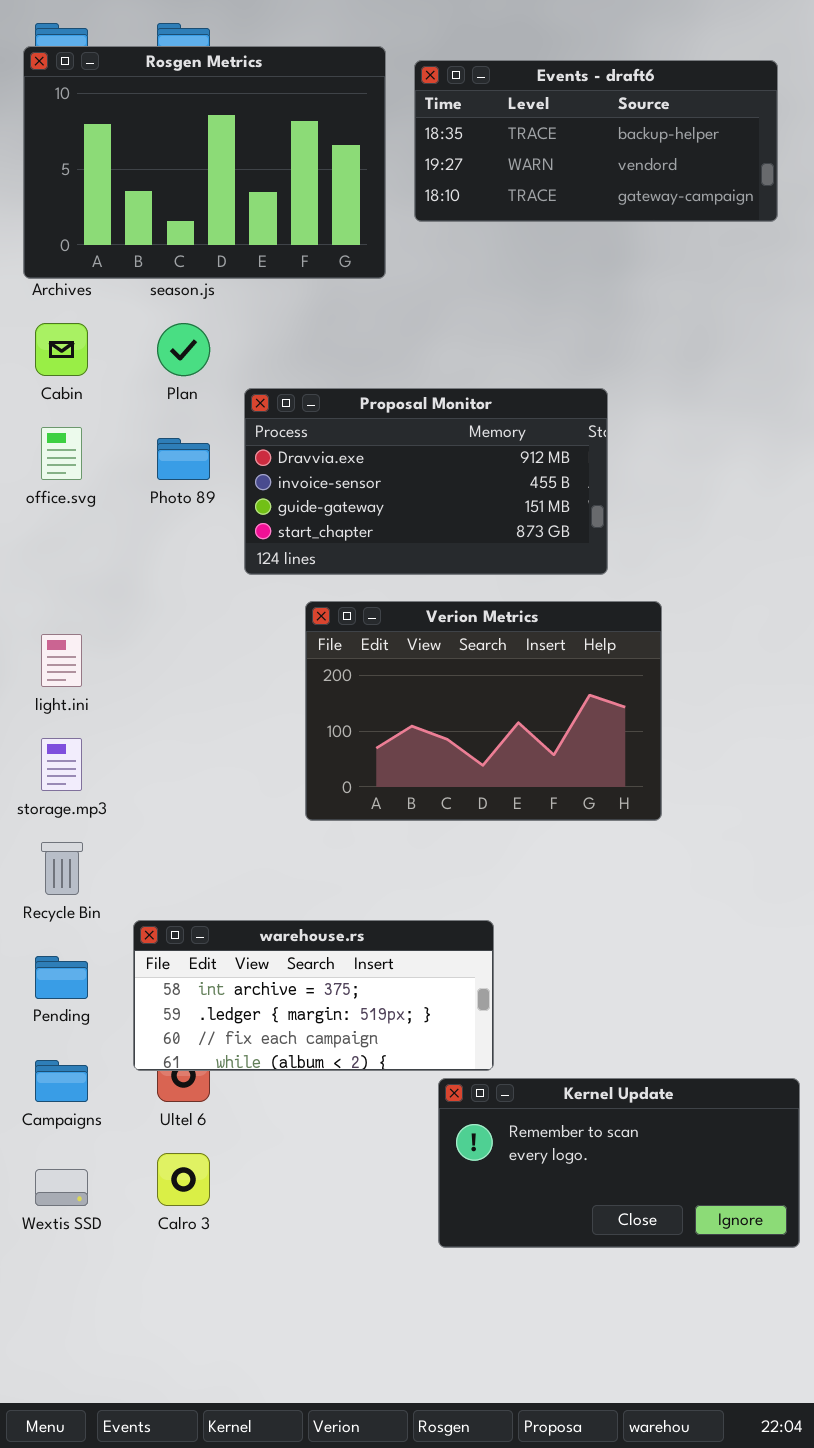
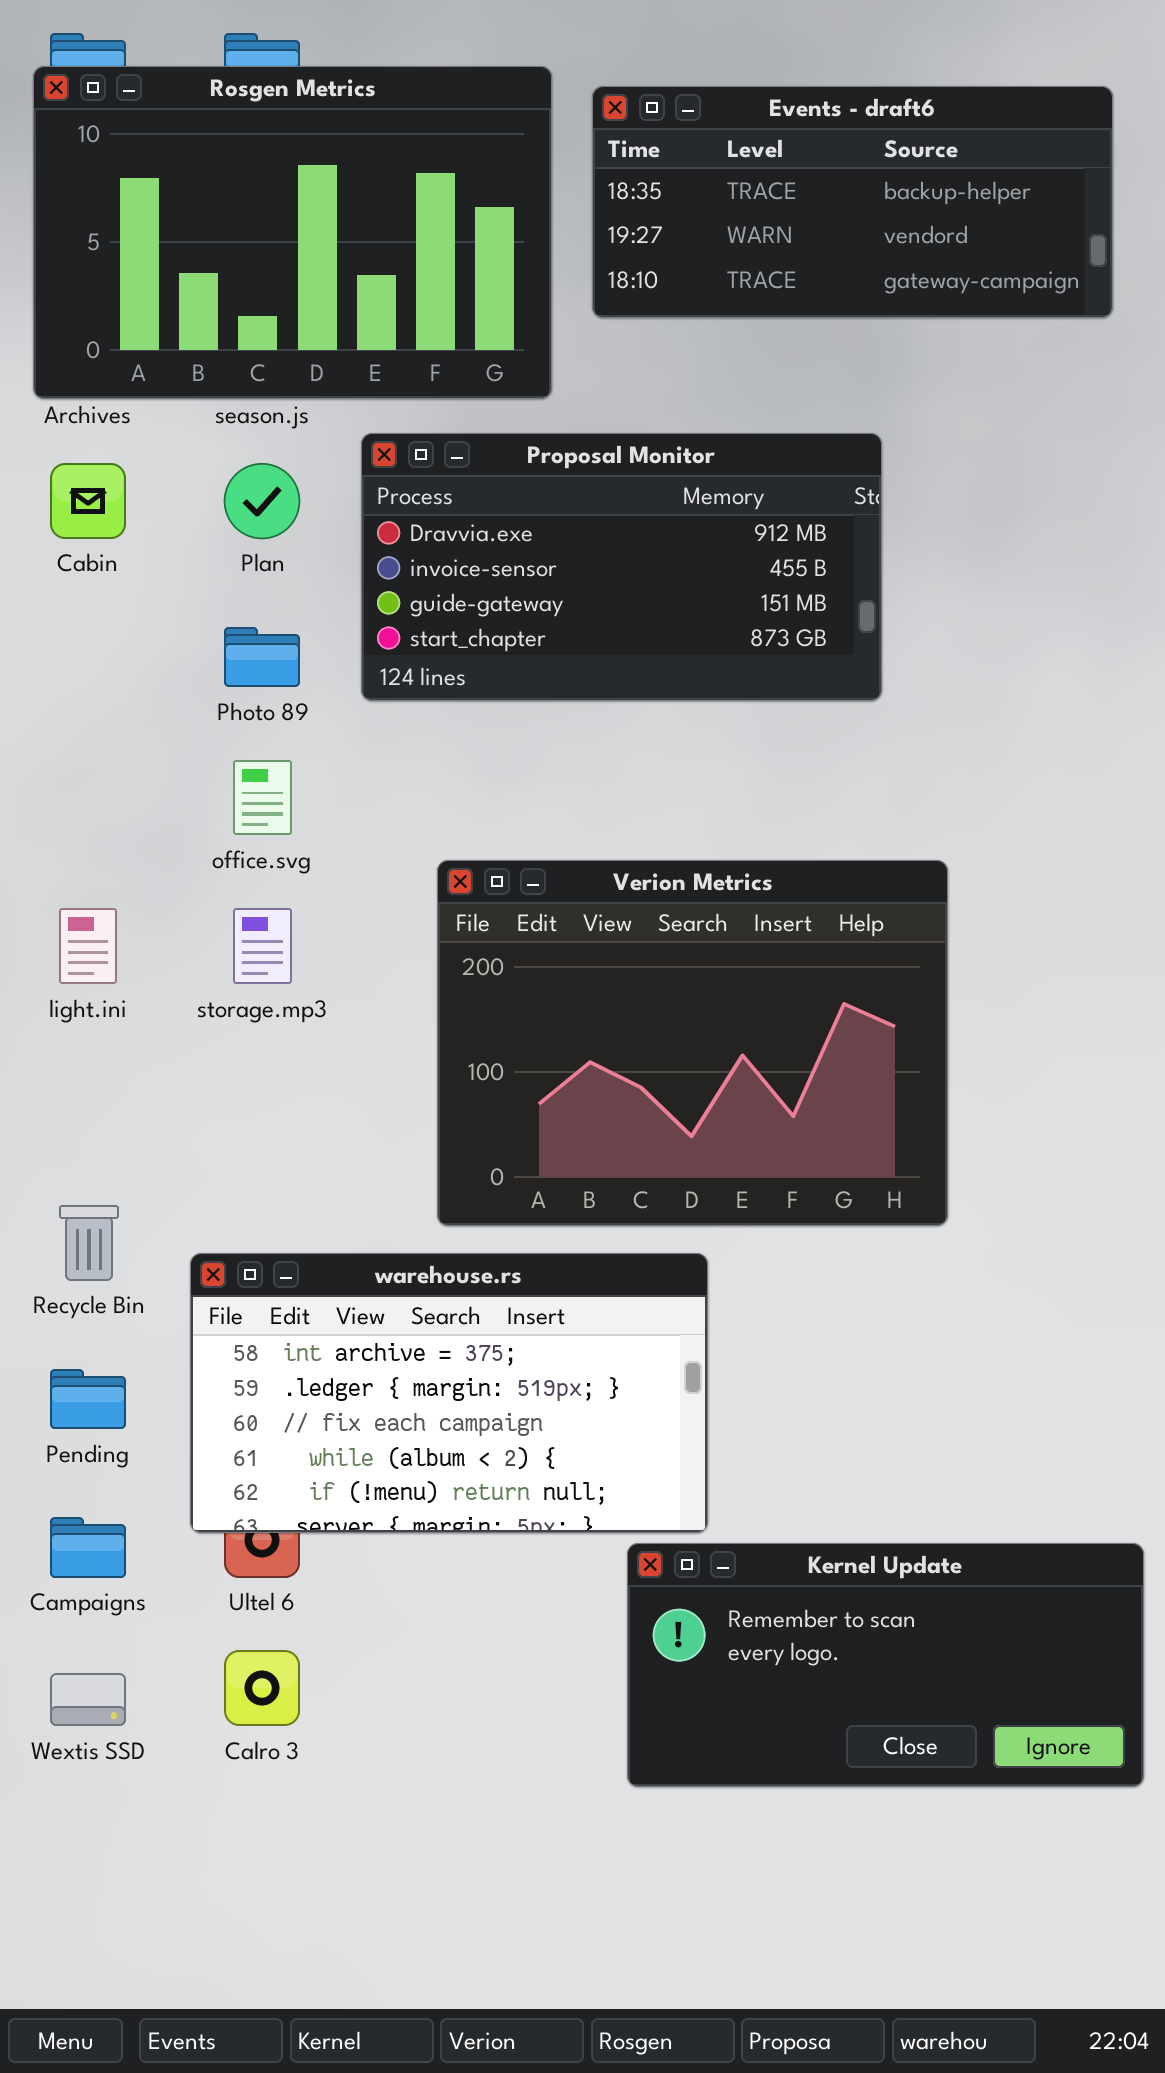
Proposal Monitor: [244,388,608,575] -> [361,433,882,701], moved
office.svg: [41,427,82,480] -> [233,760,292,835], moved
Verion Metrics: [305,601,662,821] -> [437,860,948,1226], resized
storage.mp3: [41,738,82,791] -> [233,908,292,984], moved
warehouse.rs: [133,920,494,1071] -> [190,1253,708,1533], resized

